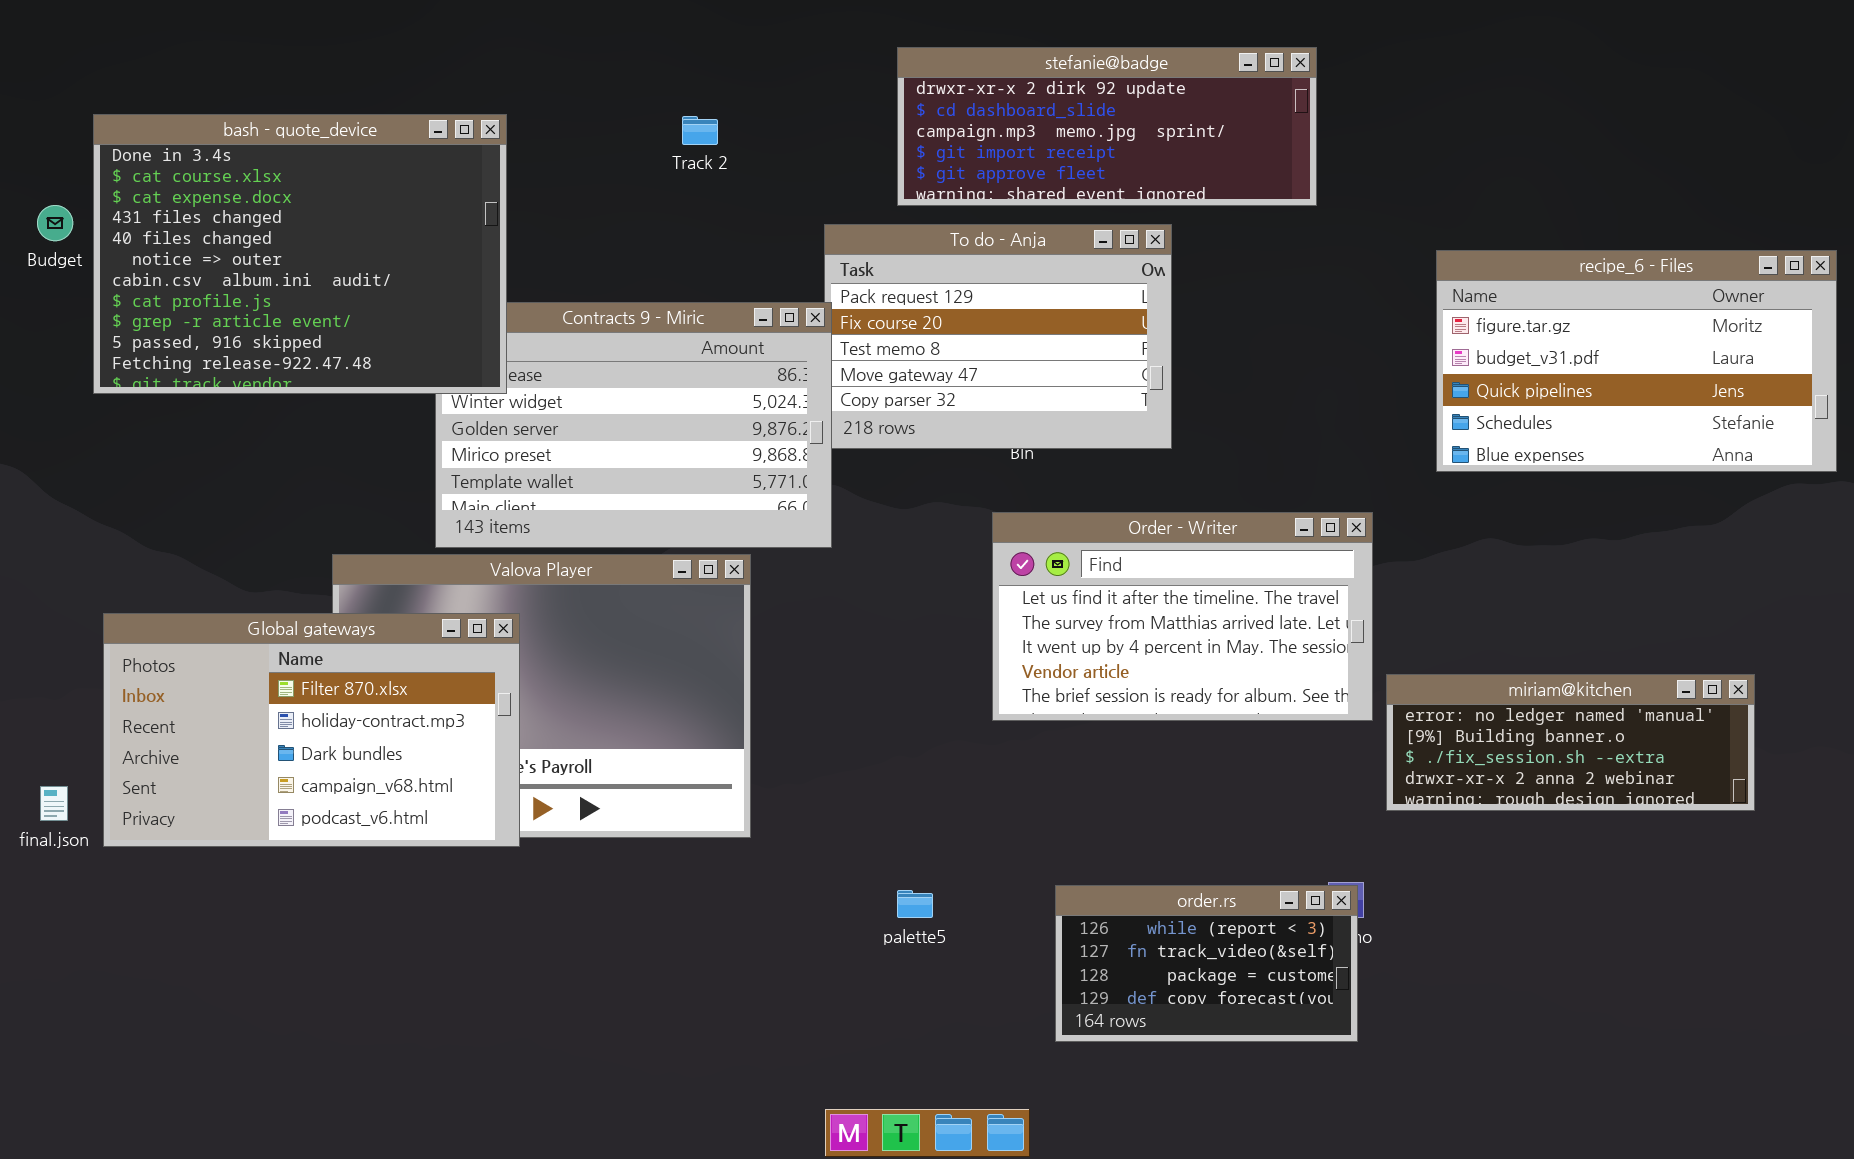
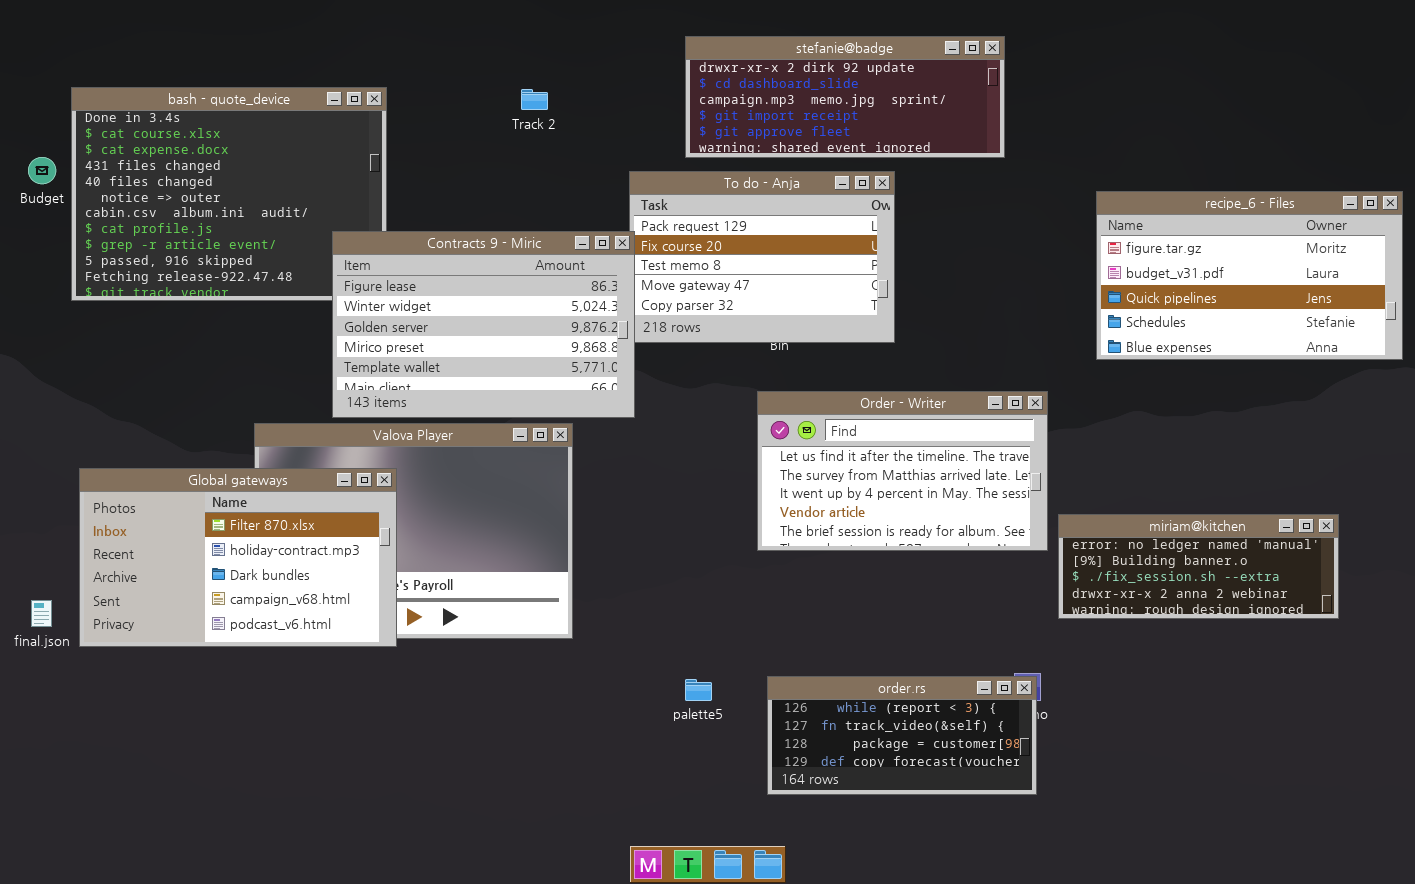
Contracts 9 - Miric: [435,302,832,548] -> [332,231,635,418], raised
order.rs: [1055,885,1358,1042] -> [767,676,1037,795], resized

